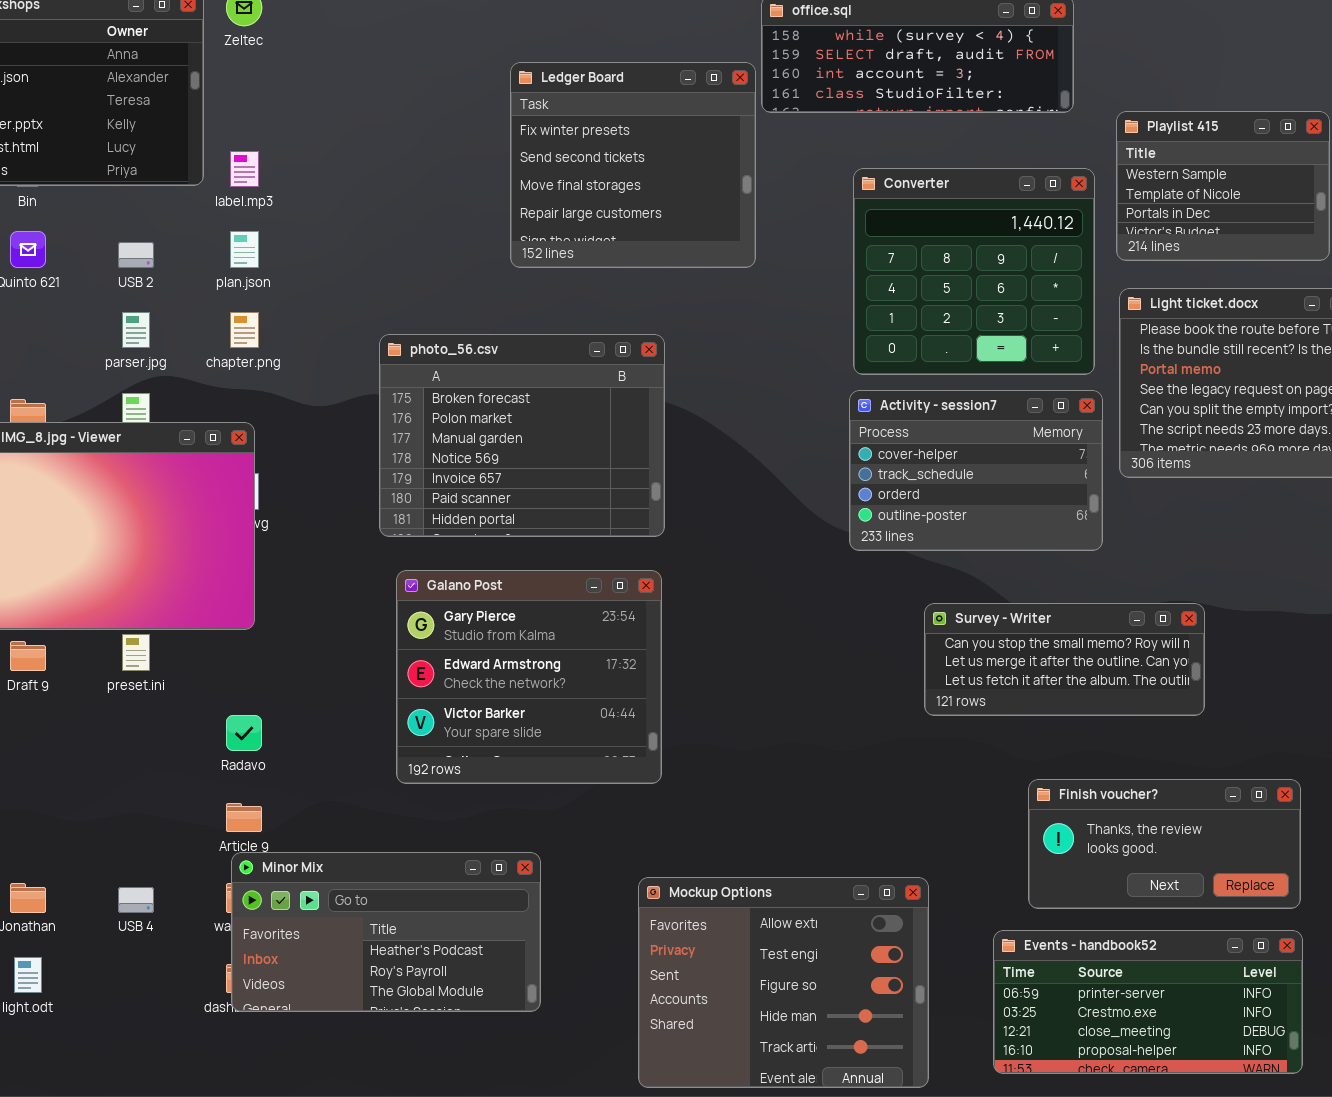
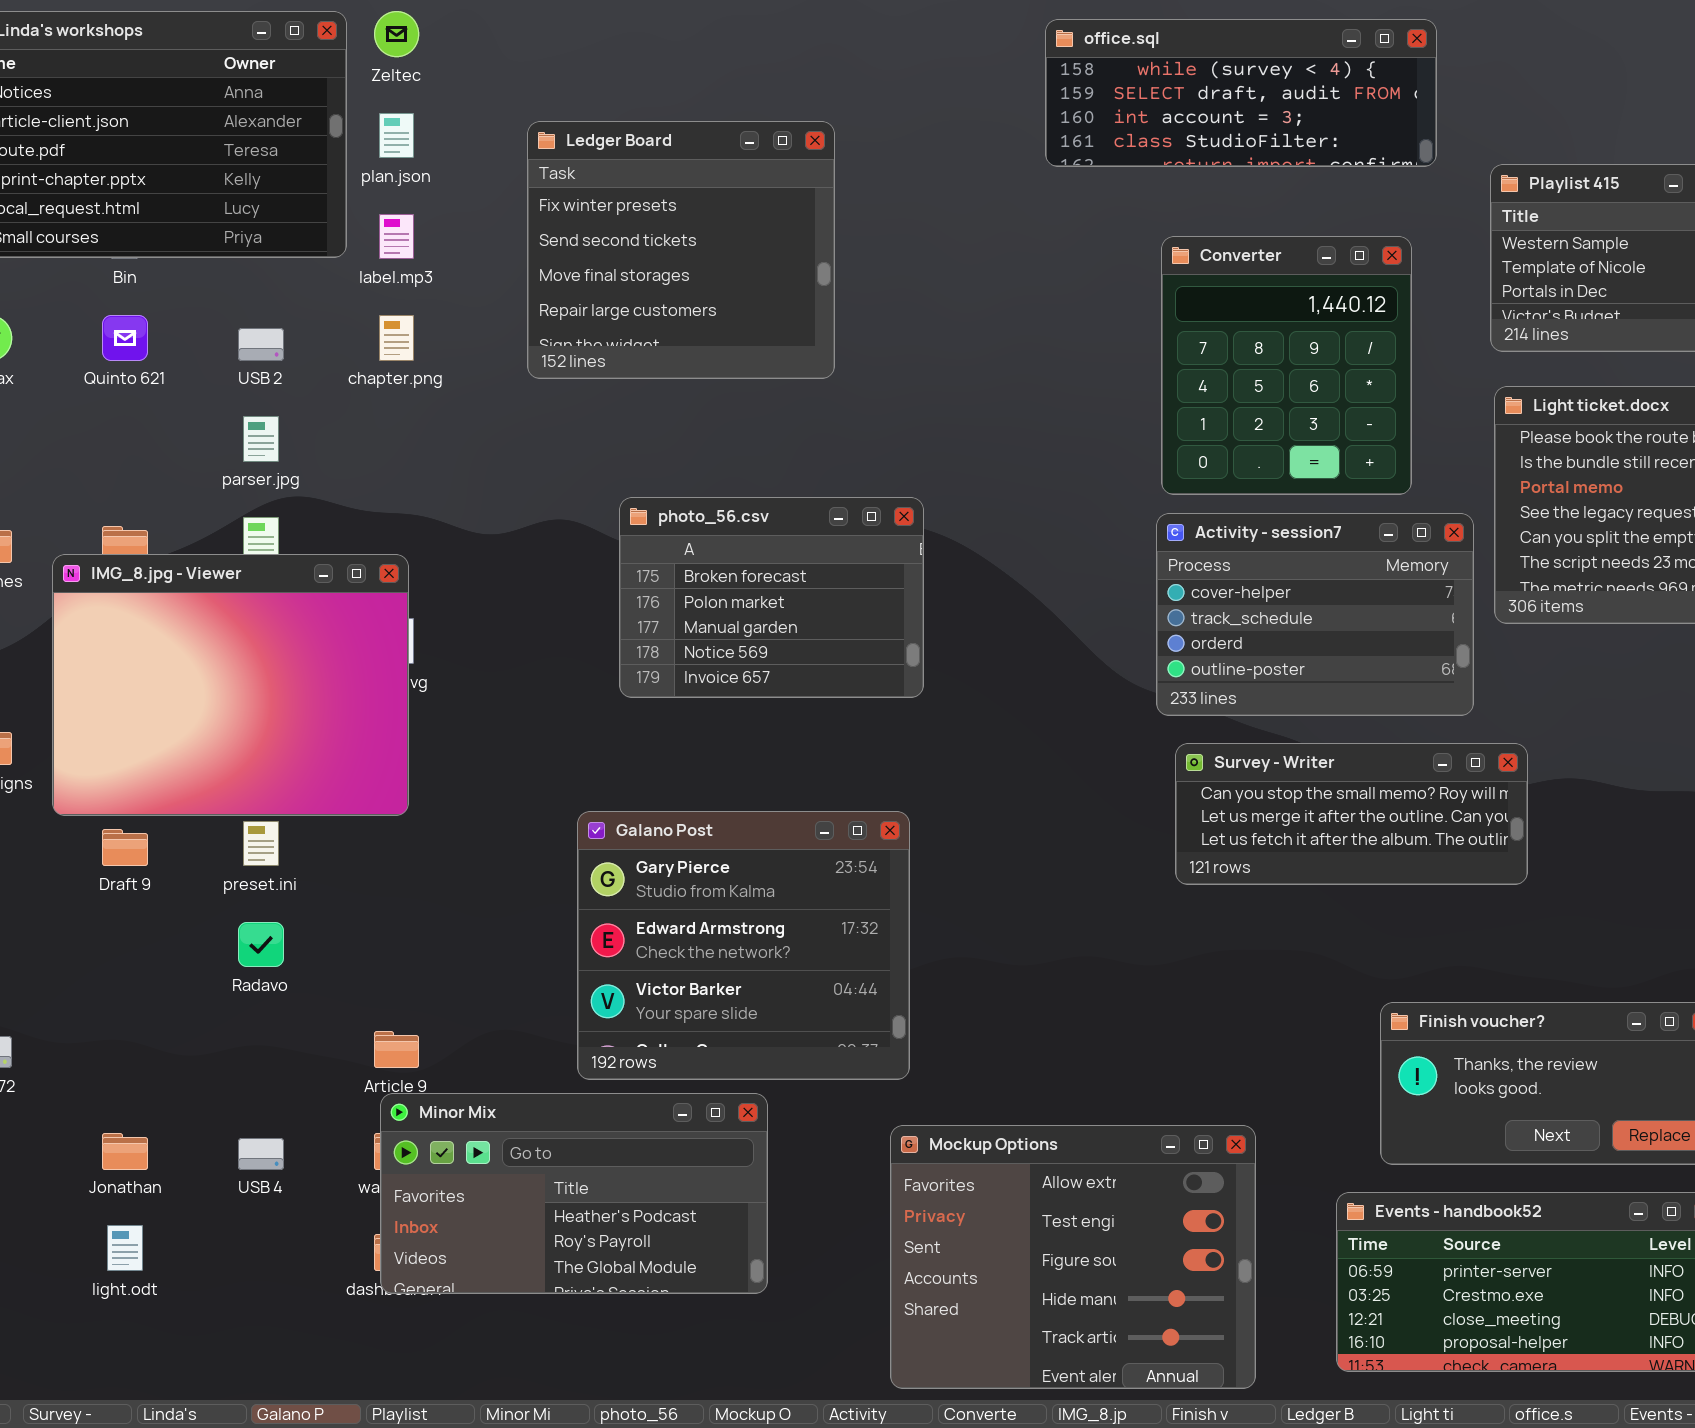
Ledger Board: [510,62,756,268] -> [527,121,835,379], moved
Converter: [853,168,1095,375] -> [1161,236,1412,495], resized
plan.json: [230,231,259,268] -> [379,113,414,158], moved
chapter.png: [230,312,259,348] -> [379,315,414,361], moved
photo_56.csv: [379,334,665,537] -> [619,497,924,698], resized
Galano Post: [396,570,662,784] -> [577,811,910,1080], moved
Survey - Writer: [924,603,1205,716] -> [1175,743,1528,885], moved
Radavo: [226,715,262,751] -> [238,922,284,967], moved

